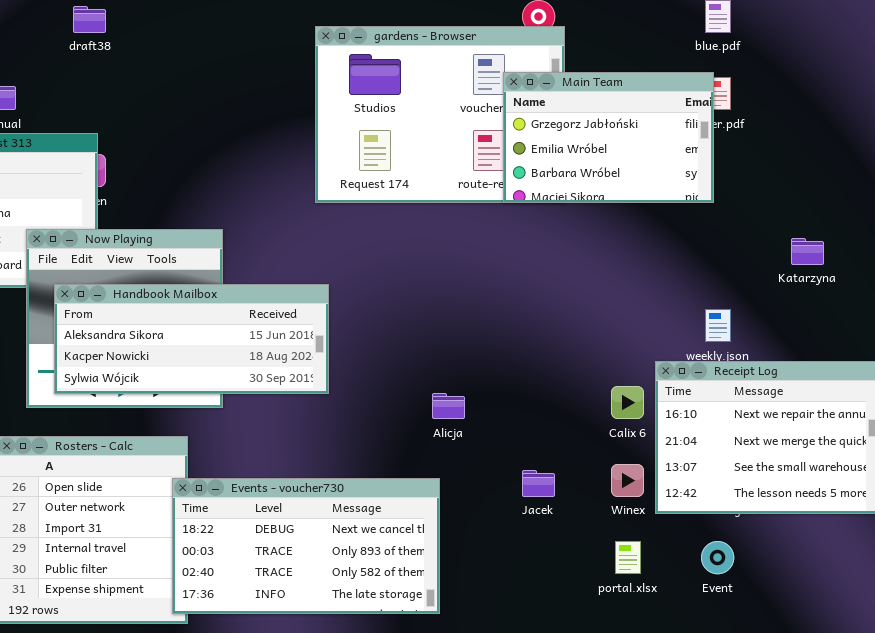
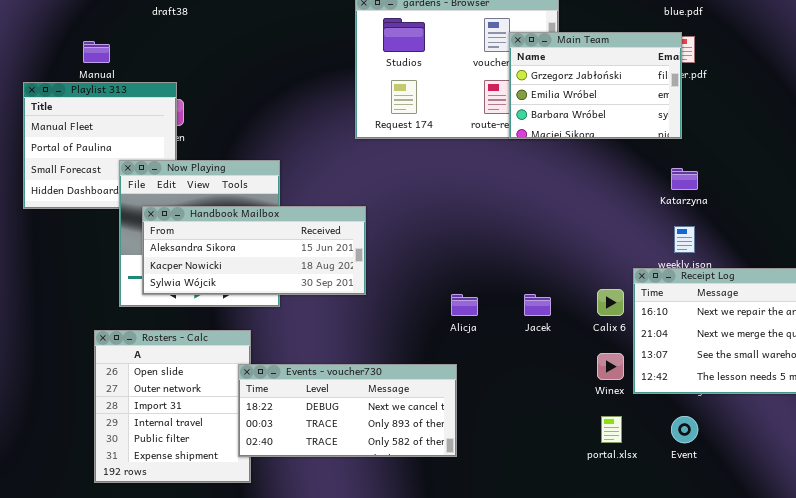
Katarzyna: [791,238,824,265] -> [671,168,698,190], moved
Jacek: [522,470,555,497] -> [524,294,551,316], moved
Events - voucher730: [172,478,440,614] -> [238,364,457,457], resized

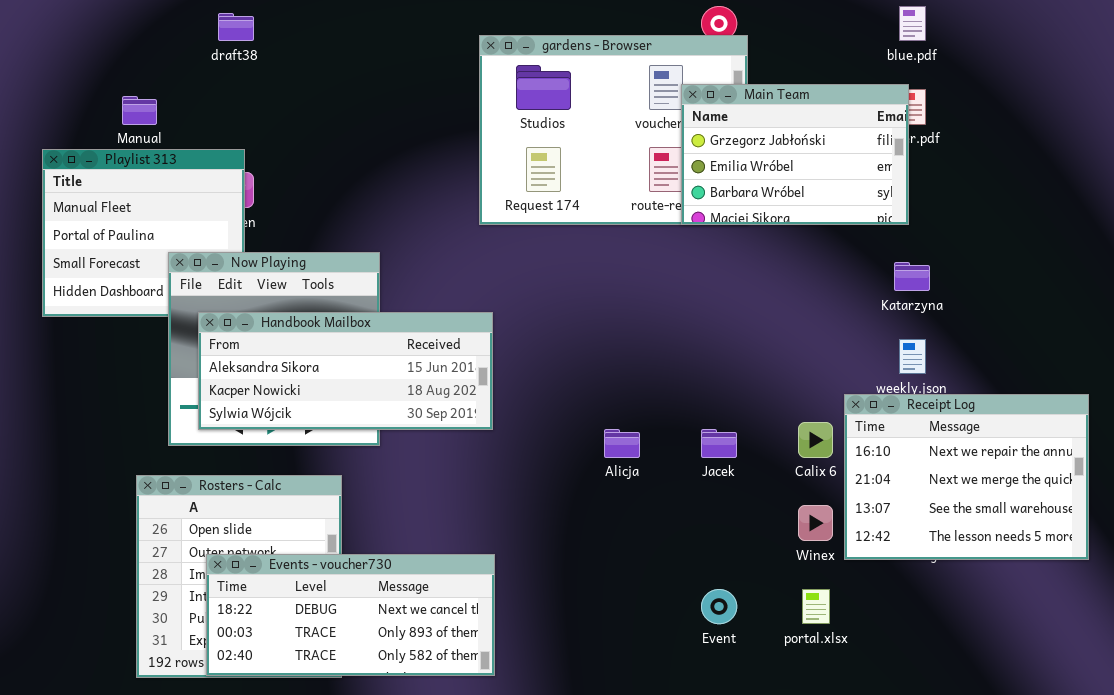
Events - voucher730: [238,364,457,457] -> [206,554,495,676], moved
Event: [671,416,698,443] -> [701,589,737,624], moved

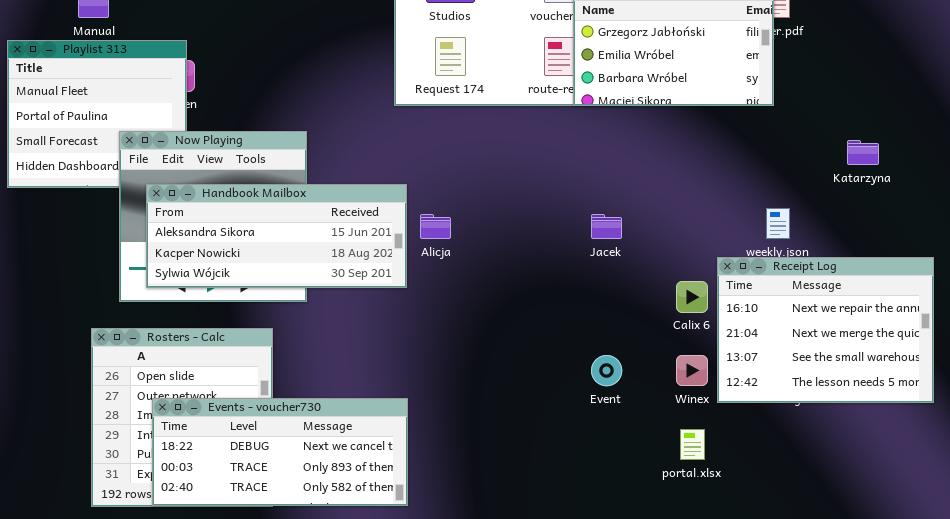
Katarzyna: [894,262,930,291] -> [847,140,879,165], moved
Alicja: [604,429,640,458] -> [420,214,451,239], moved
Jacek: [701,429,737,458] -> [591,214,622,239], moved
Event: [701,589,737,624] -> [591,355,622,386], moved

